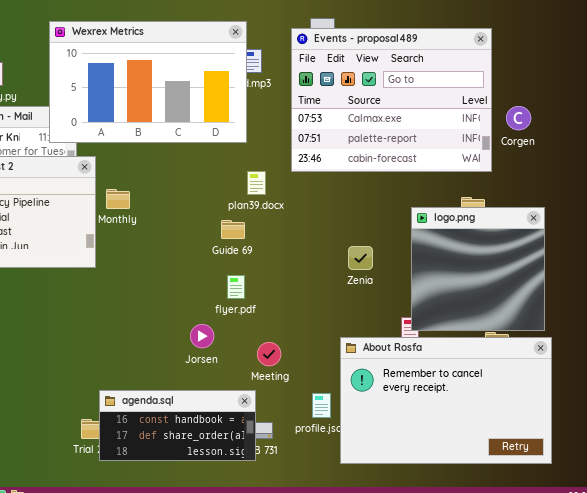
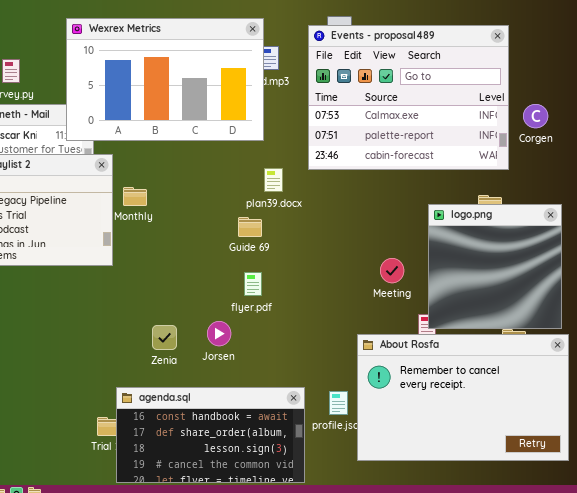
Zenia: [348,246,373,270] -> [152,325,177,350], moved
Meeting: [257,342,281,366] -> [380,258,404,283], moved
agenda.sql: [99,390,256,461] -> [116,387,305,483], resized

